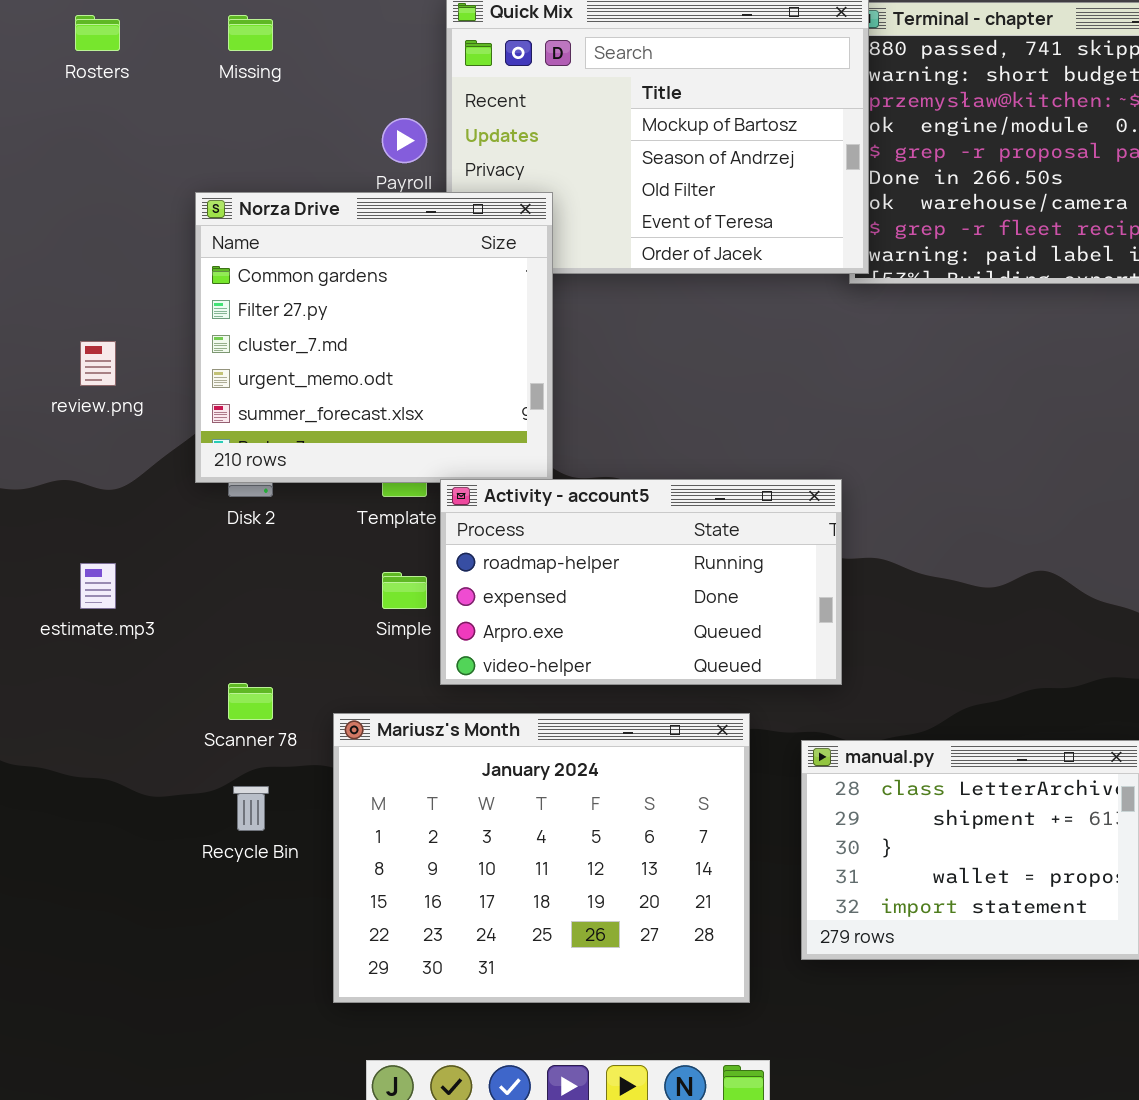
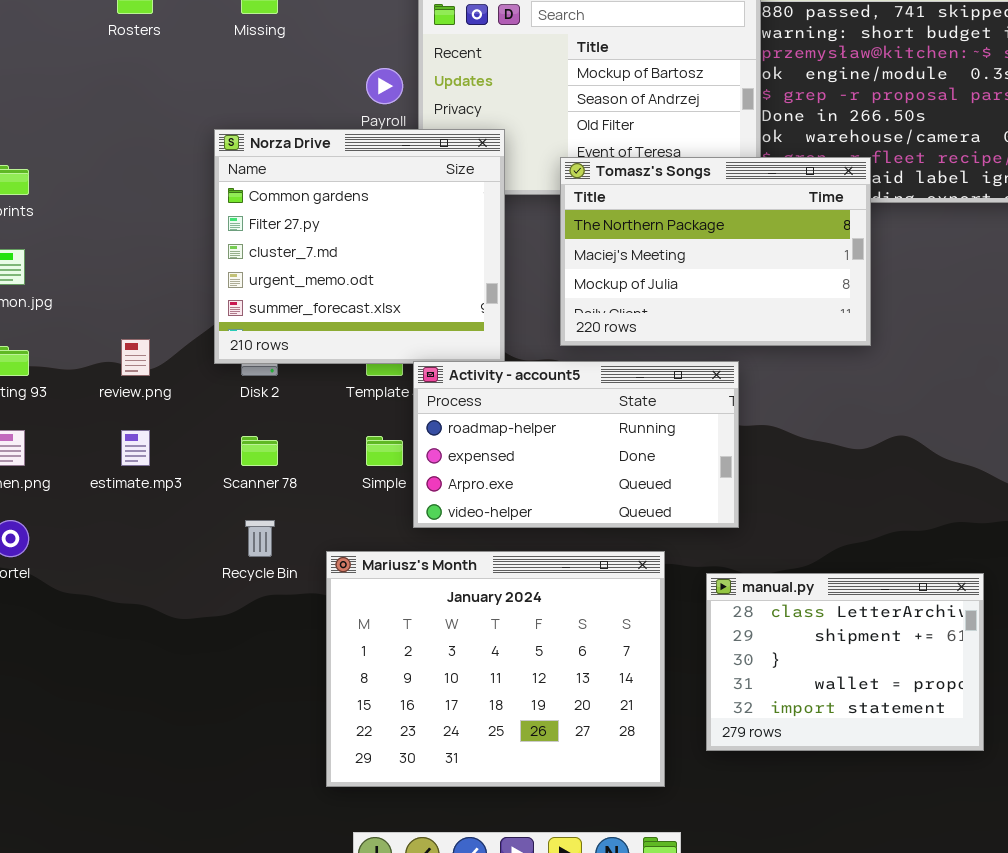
Tomasz's Songs: none -> [560,157,871,346], opened
review.png: [80,341,116,386] -> [121,339,150,376], moved
Scanner 78: [228,683,273,720] -> [241,436,278,466], moved
Recycle Bin: [233,786,269,831] -> [245,520,275,557], moved

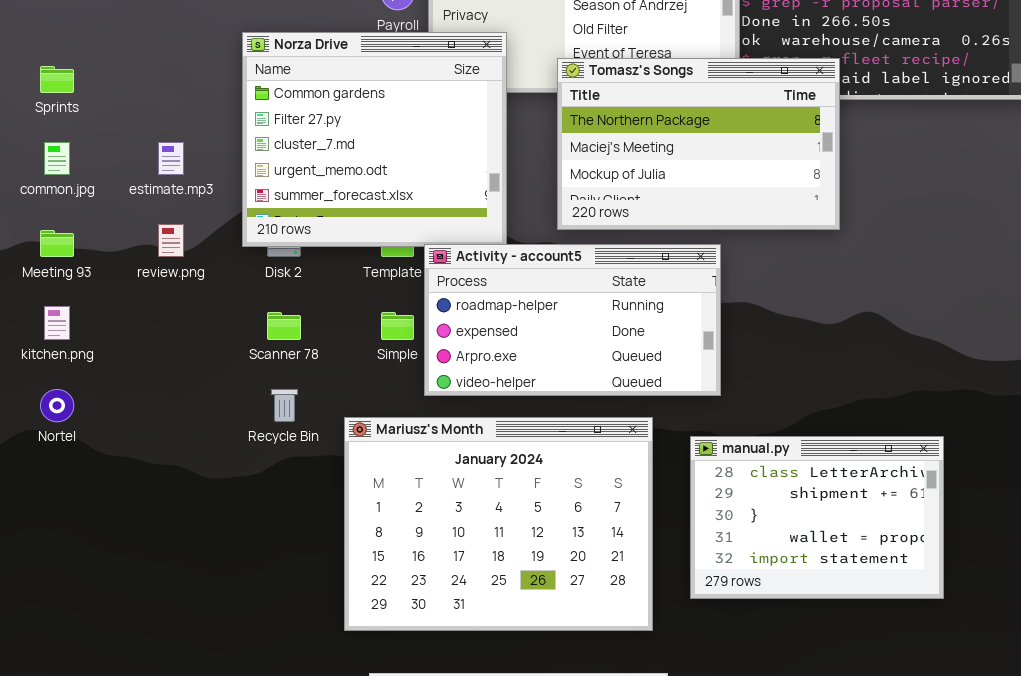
estimate.mp3: [121,430,150,466] -> [158,142,184,175], moved

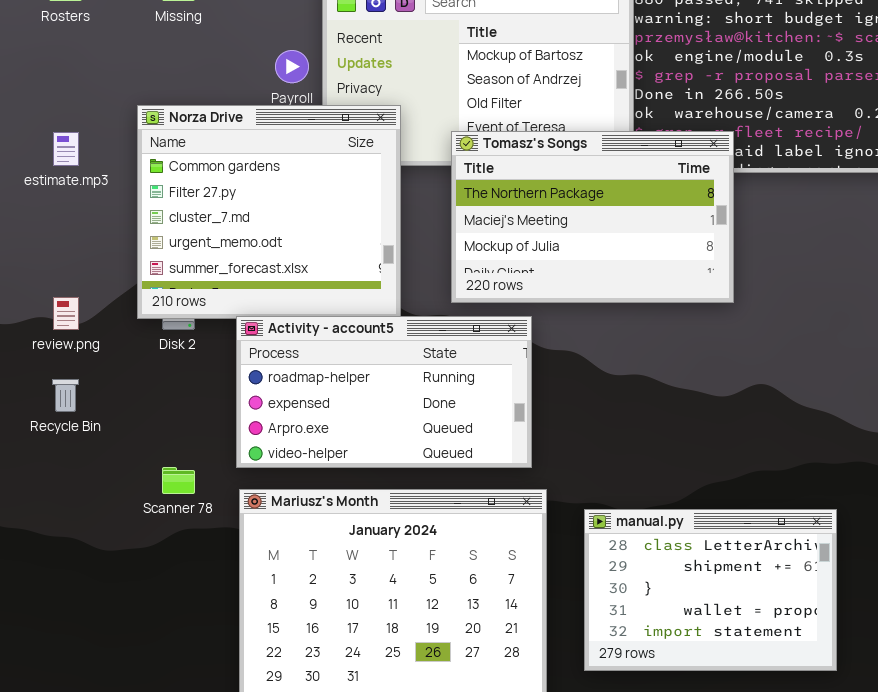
estimate.mp3: [158,142,184,175] -> [53,132,79,166], moved
Activity - account5: [424,244,721,396] -> [236,316,532,468], moved
Scanner 78: [267,312,301,340] -> [162,467,195,494], moved
Recycle Bin: [271,389,298,422] -> [52,379,79,412], moved

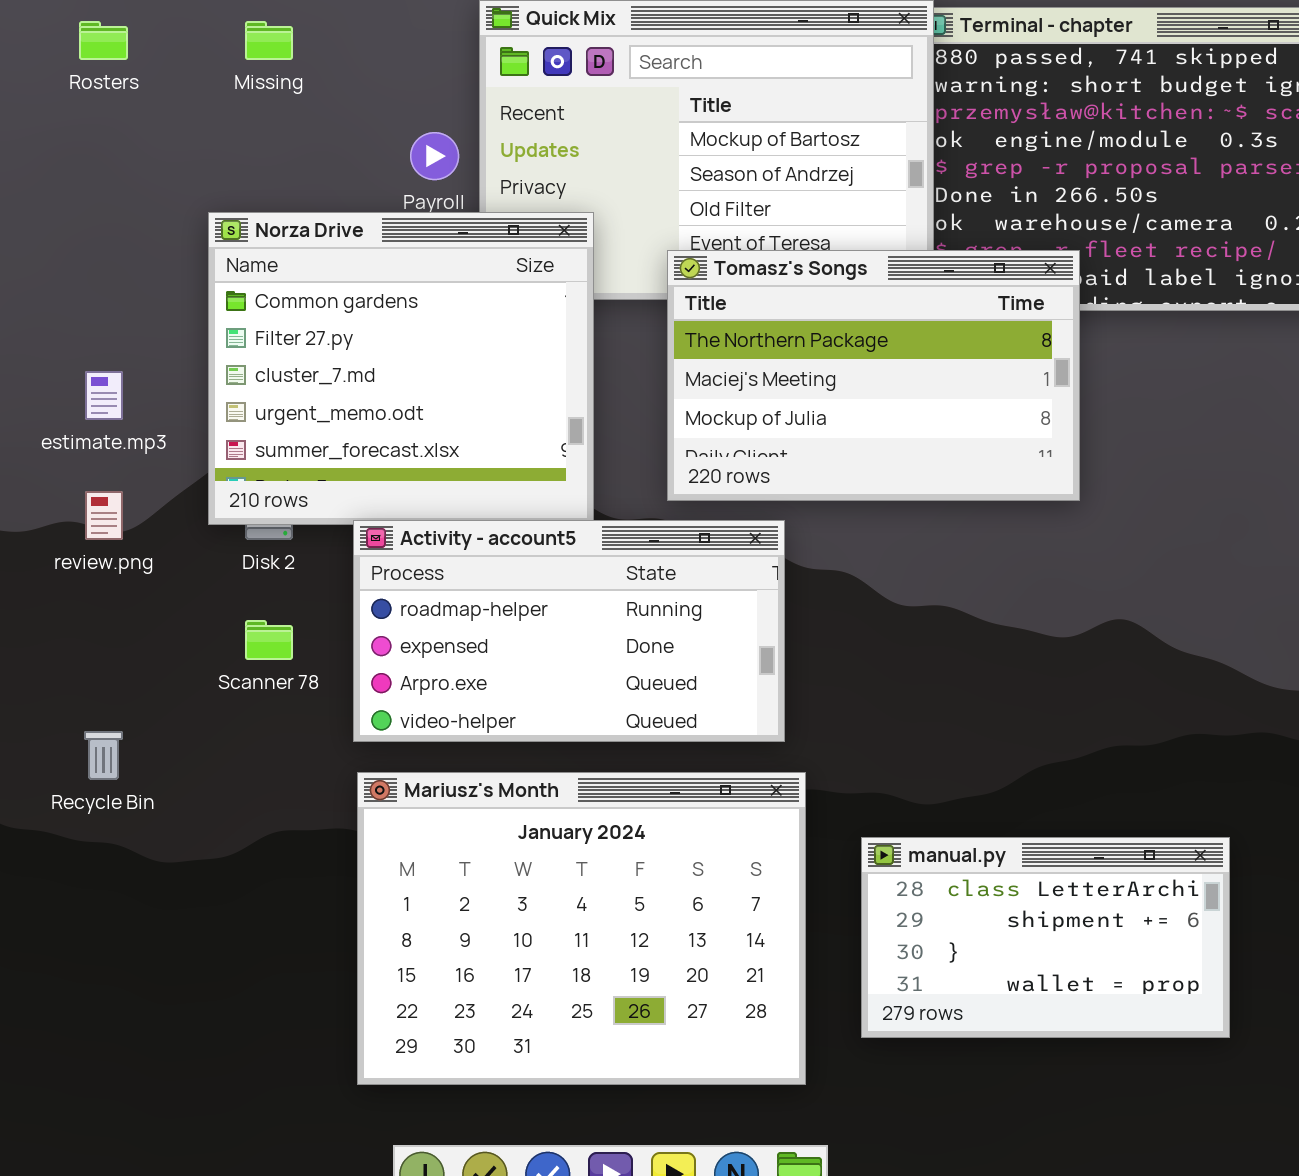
estimate.mp3: [53,132,79,166] -> [85,371,123,420], moved
Recycle Bin: [52,379,79,412] -> [84,731,123,780], moved
Scanner 78: [162,467,195,494] -> [245,620,293,660], moved
manual.py: [584,509,837,671] -> [861,837,1230,1038], resized

